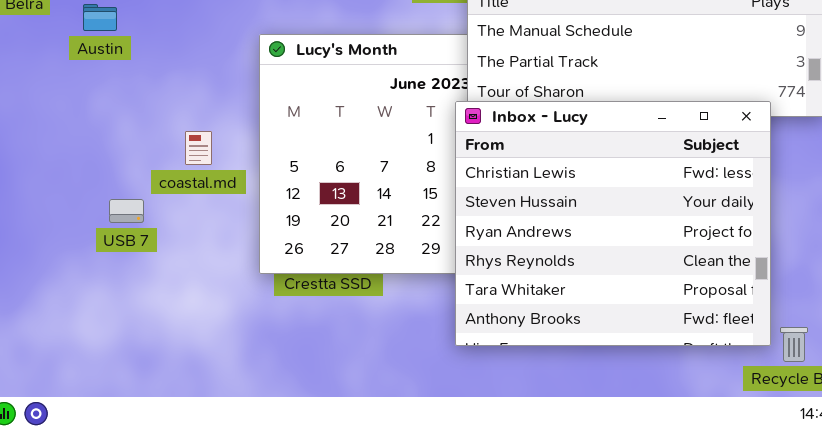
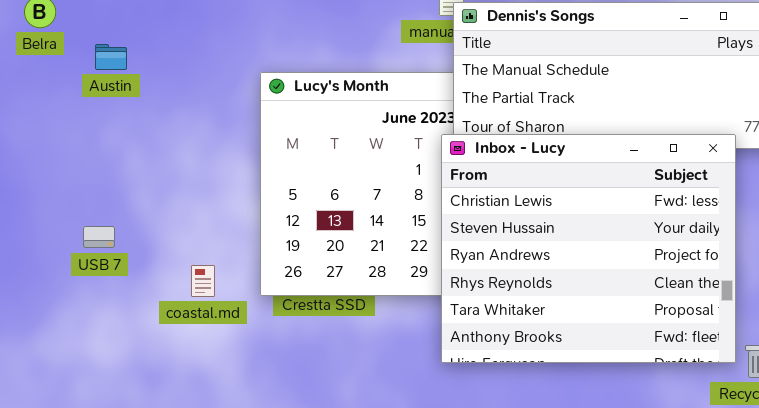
coastal.md: [185,131,212,165] -> [191,265,215,297], moved
USB 7: [109,199,144,223] -> [83,226,115,248], moved

